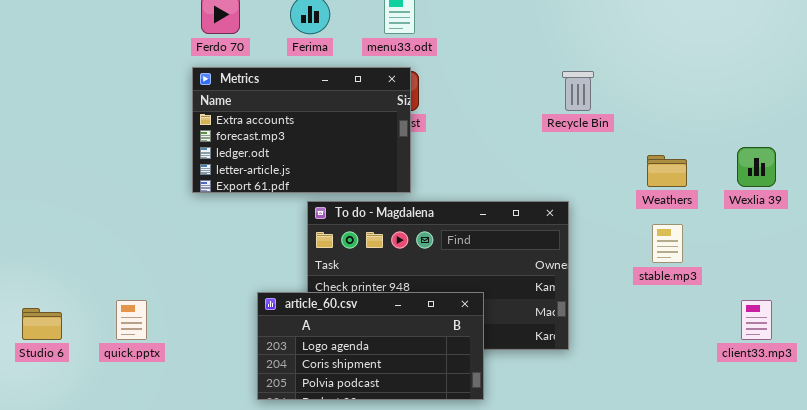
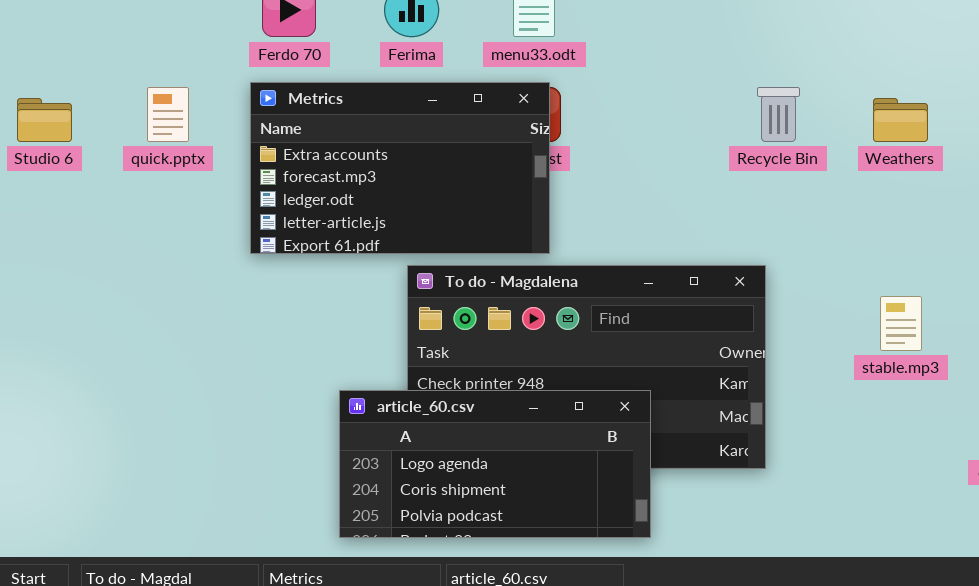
Weathers: [647,155,687,187] -> [873,98,928,142], moved
quick.pptx: [116,300,147,340] -> [147,87,189,142], moved
Studio 6: [22,308,62,340] -> [17,98,72,142], moved

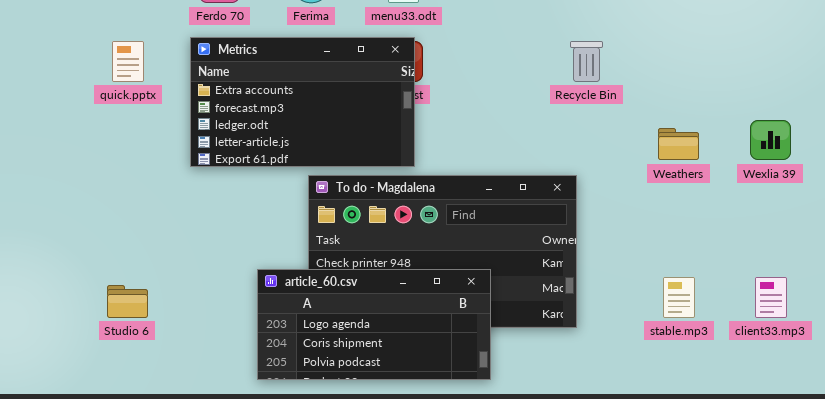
Studio 6: [17,98,72,142] -> [107,285,148,318], moved
Weathers: [873,98,928,142] -> [658,128,699,160], moved
stable.mp3: [880,296,922,351] -> [663,277,695,318], moved

